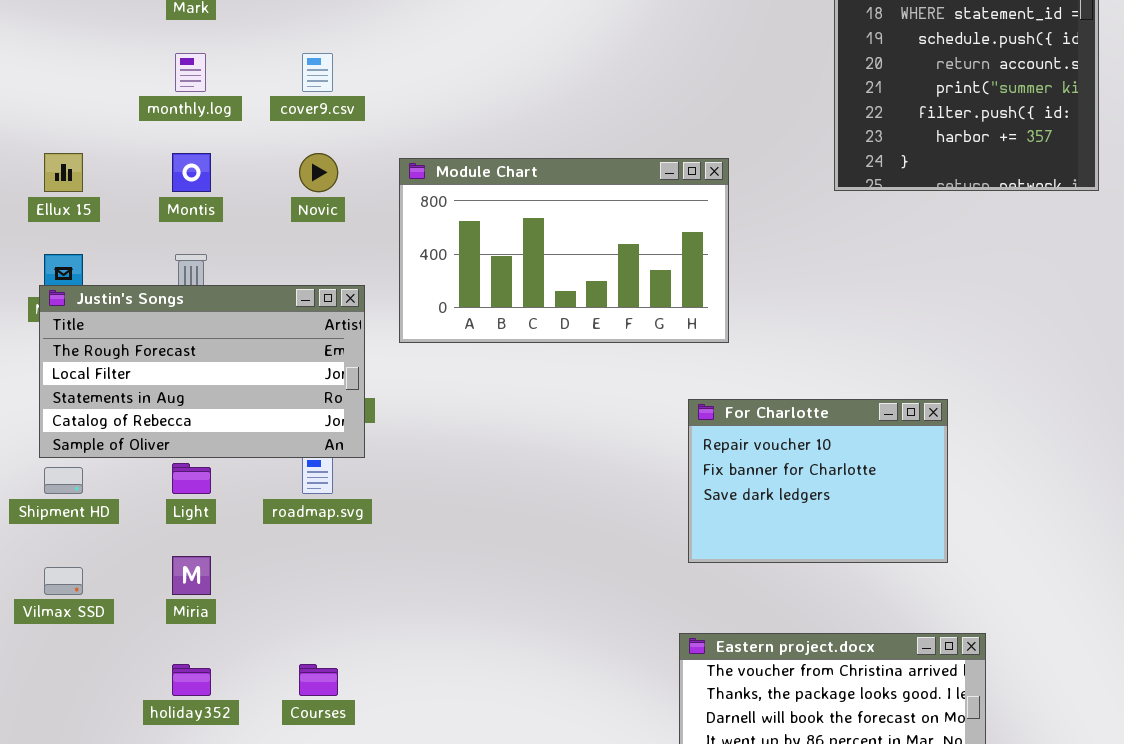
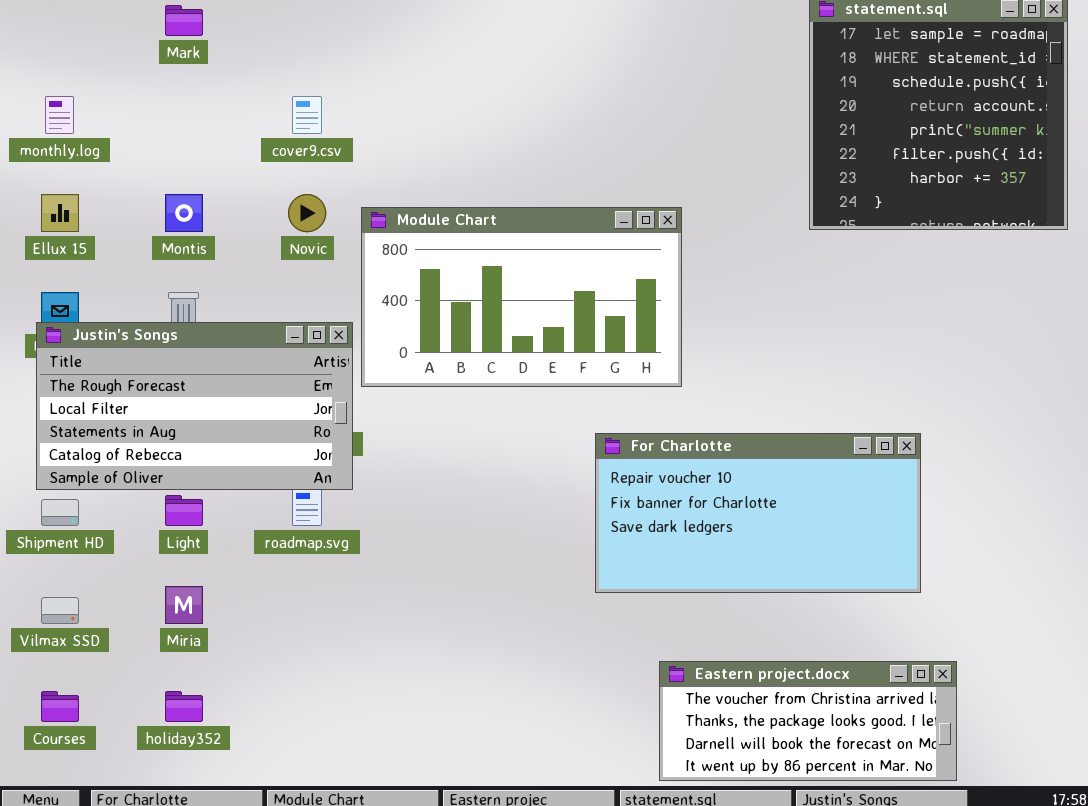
monthly.log: [175,53,206,92] -> [45,96,74,134], moved
Module Chart: [399,158,729,343] -> [361,207,682,387], moved
For Charlotte: [688,399,948,563] -> [595,433,921,593], resized
Courses: [299,664,338,696] -> [41,691,79,722], moved

